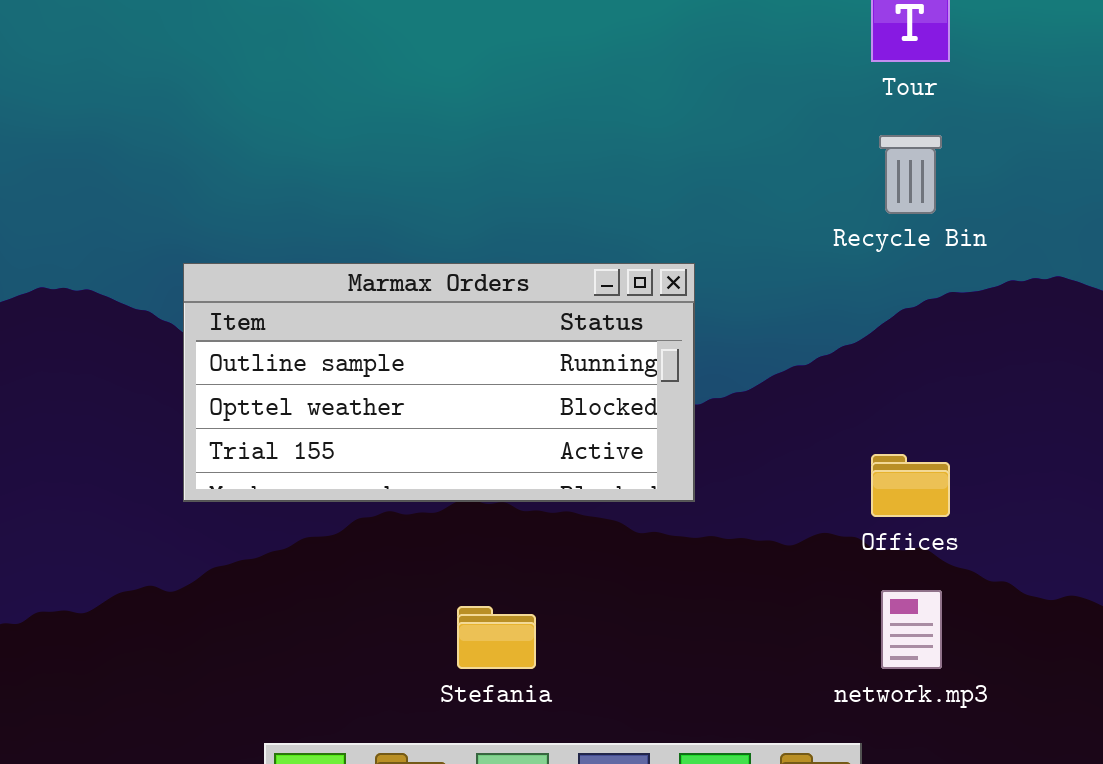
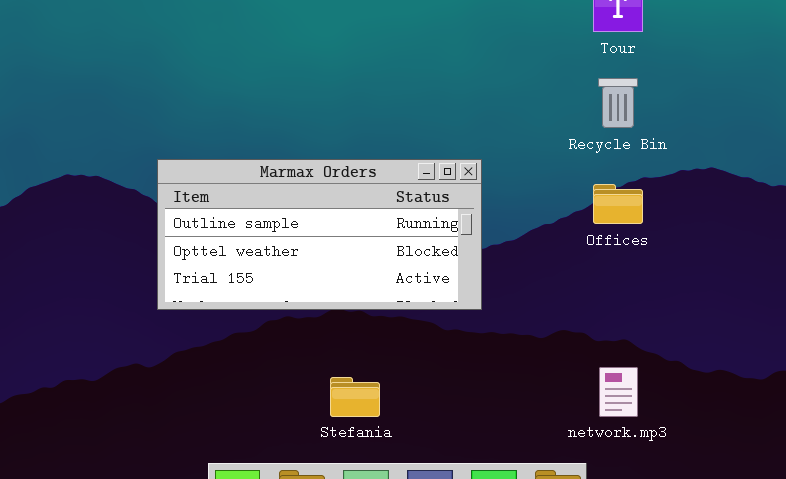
Offices: [871,454,950,517] -> [593,184,643,224], moved

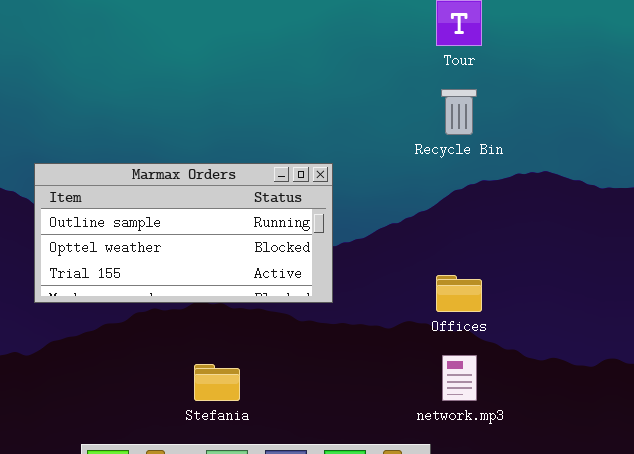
Offices: [593,184,643,224] -> [436,275,482,312], moved

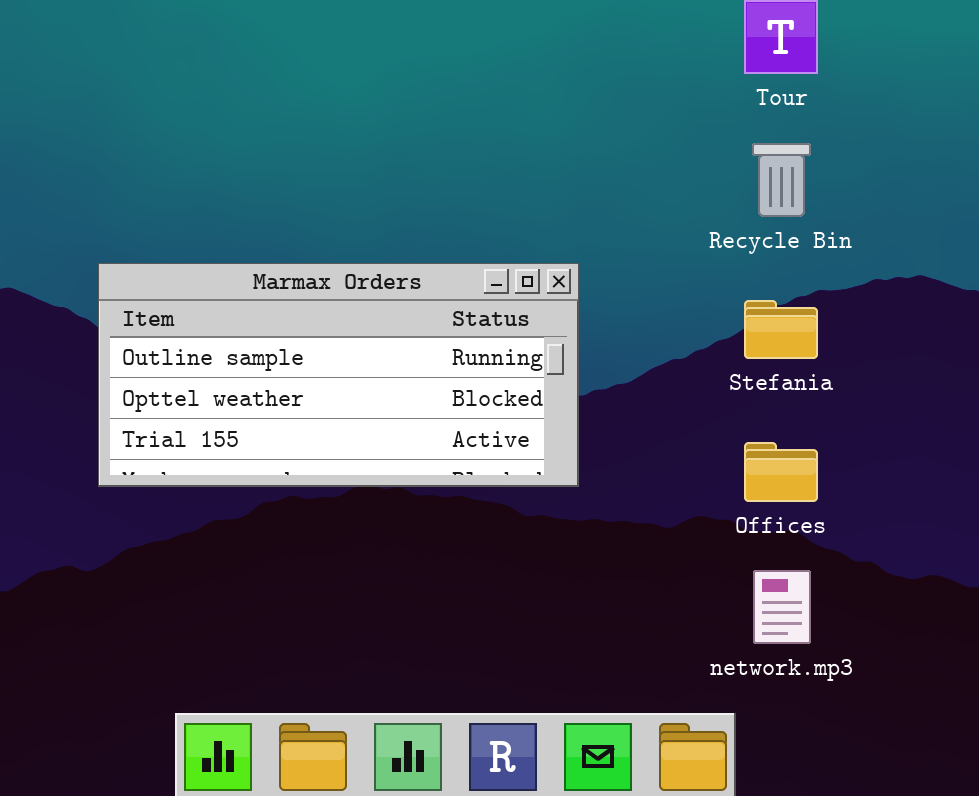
Stefania: [194,364,240,401] -> [744,300,818,359], moved

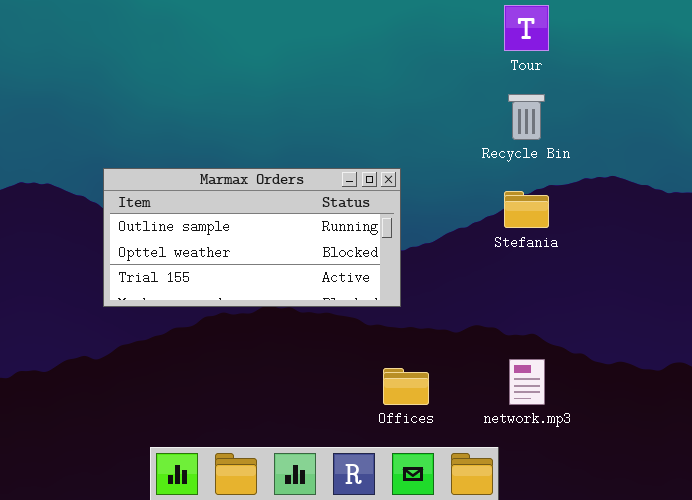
Offices: [744,442,818,502] -> [383,368,429,405], moved

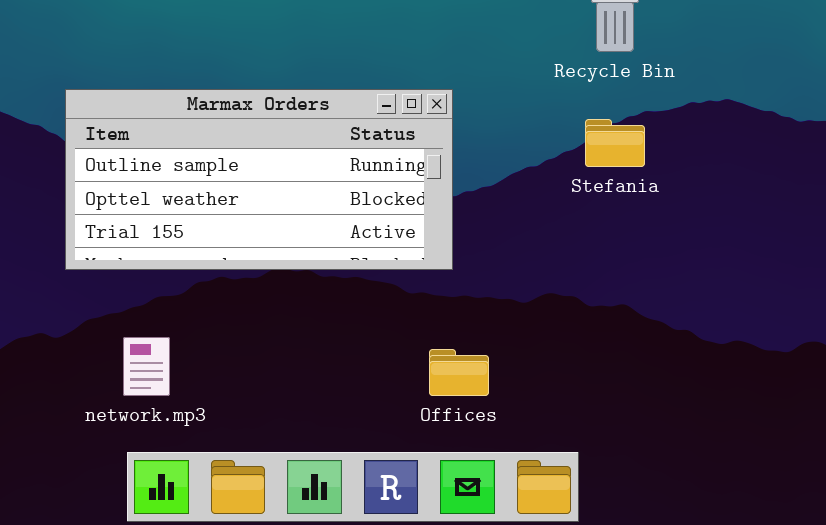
network.mp3: [509,359,545,405] -> [123,337,170,396], moved

